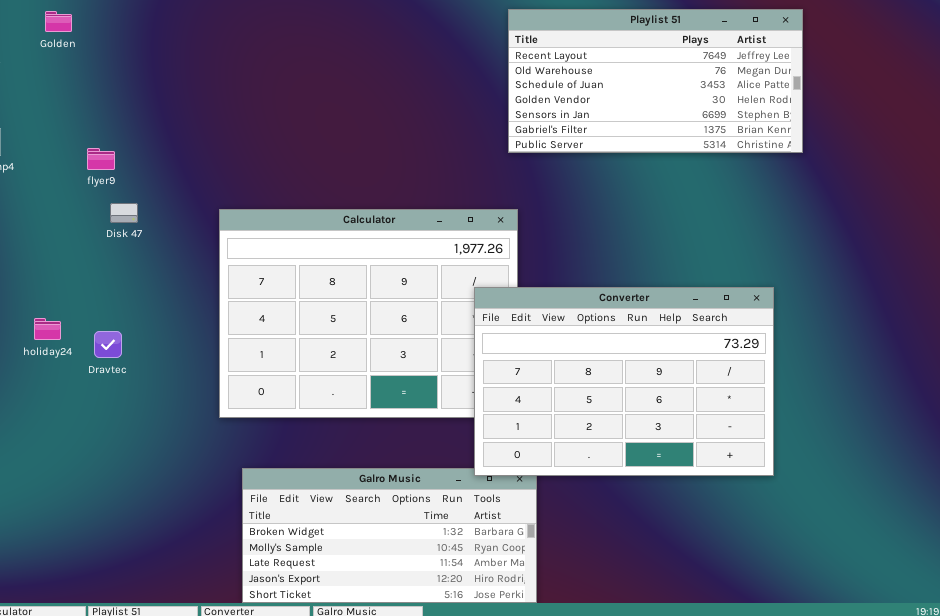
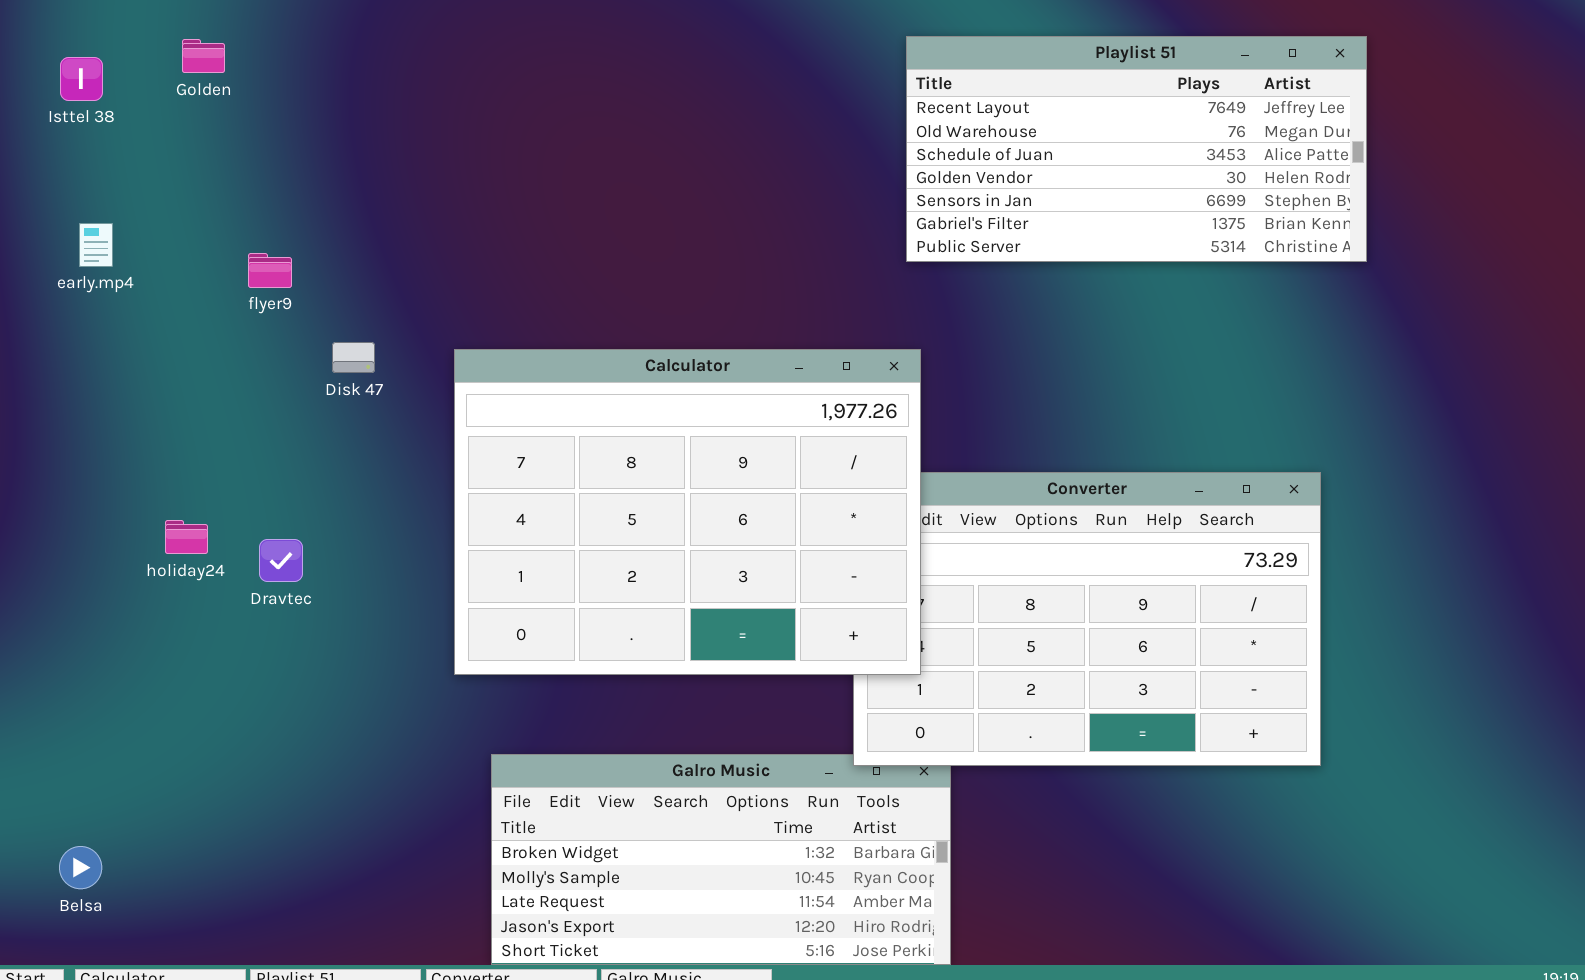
Disk 47: [110,203,138,223] -> [332,342,375,373], moved
Calculator: [219,209,518,418] -> [454,349,921,675], raised

